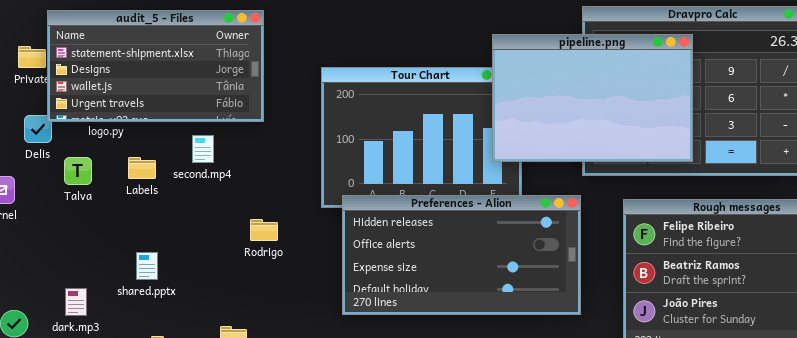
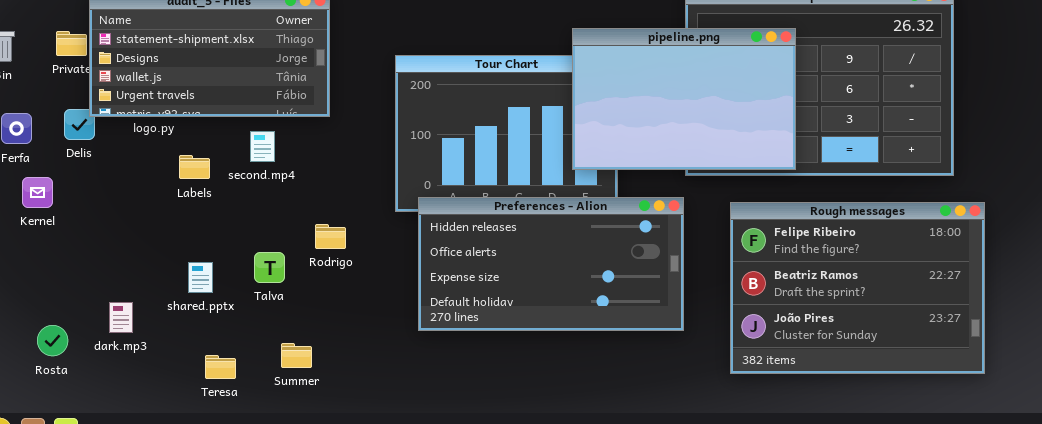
pipeline.png: [492,34,693,162] -> [572,28,796,170], moved
Talva: [64,157,92,185] -> [254,252,285,283], moved

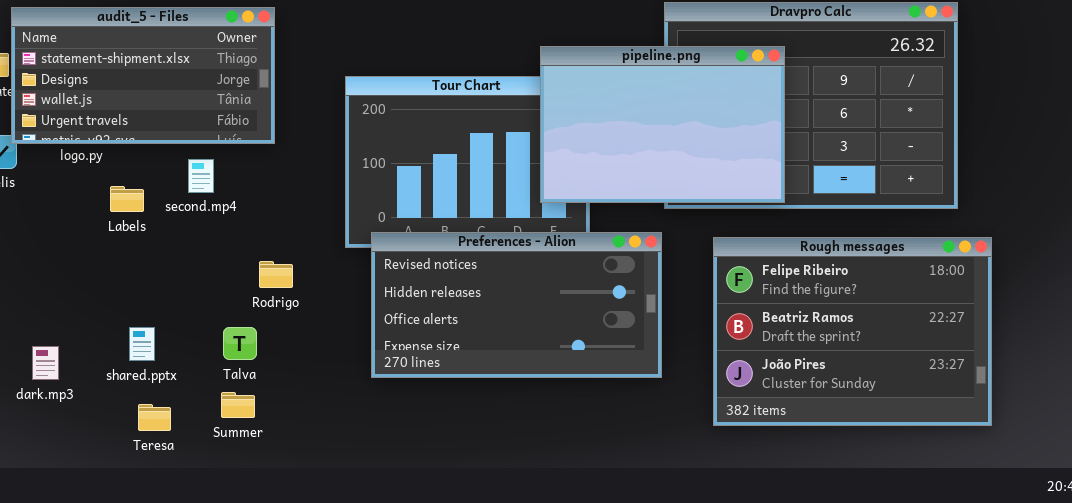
Preferences - Alion: [418,197,684,331] -> [371,232,662,378], scrolled up 1 row
Talva: [254,252,285,283] -> [223,327,257,360], moved
shared.pptx: [188,262,213,293] -> [129,327,155,361], moved

